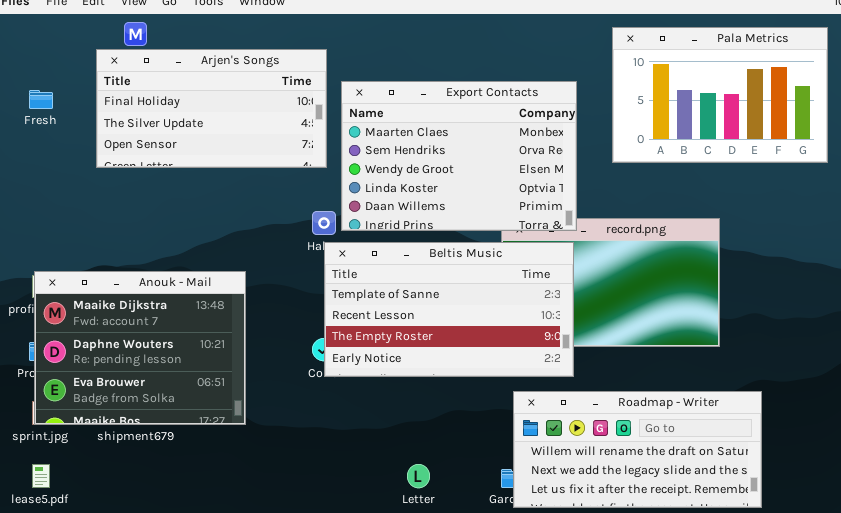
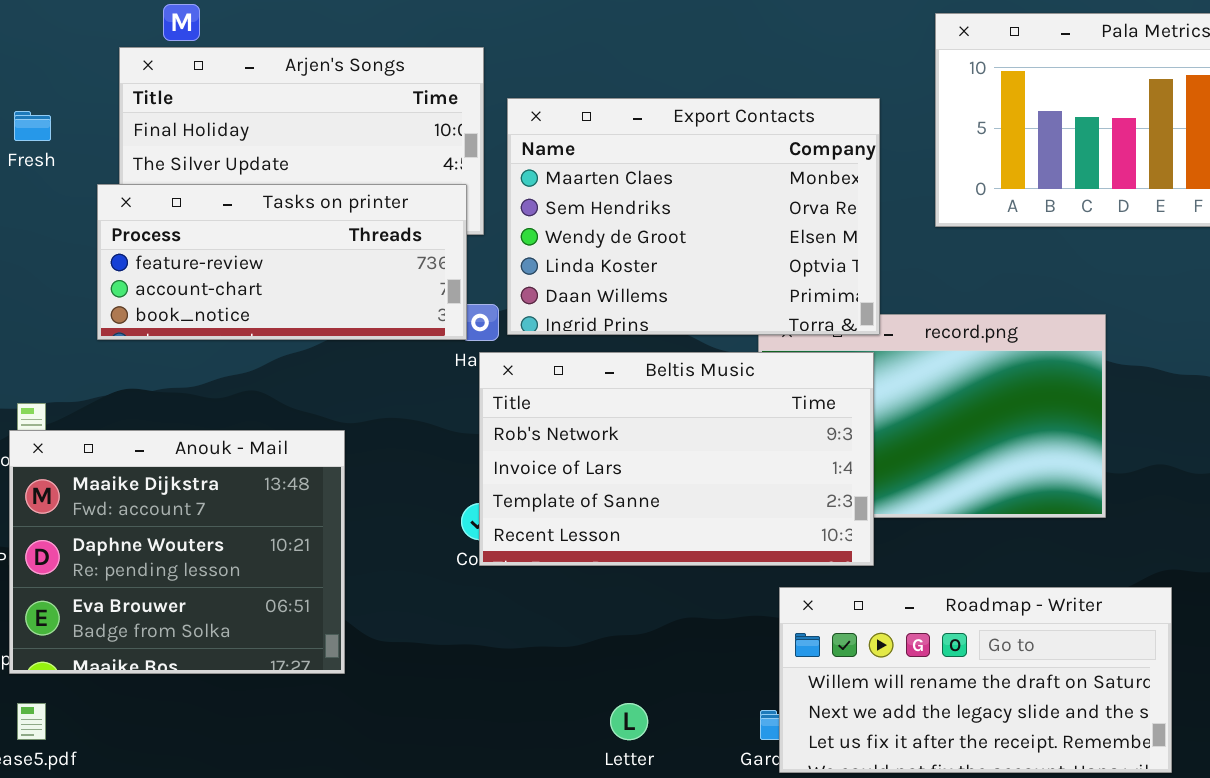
Tasks on printer: none -> [97,184,467,340], opened
Beltis Music: [324,242,574,377] -> [479,352,874,566], scrolled up 2 rows
Anouk - Mail: [34,271,246,425] -> [9,430,345,674], moved

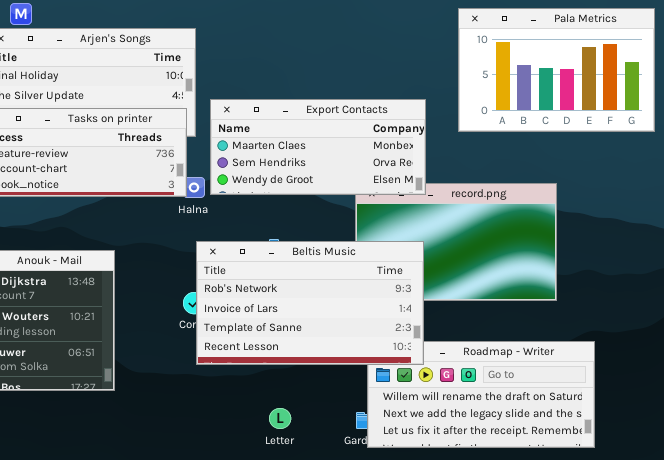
Export Contacts: [507,98,880,335] -> [210,99,426,195], resized
Beltis Music: [479,352,874,566] -> [196,241,424,365], moved

